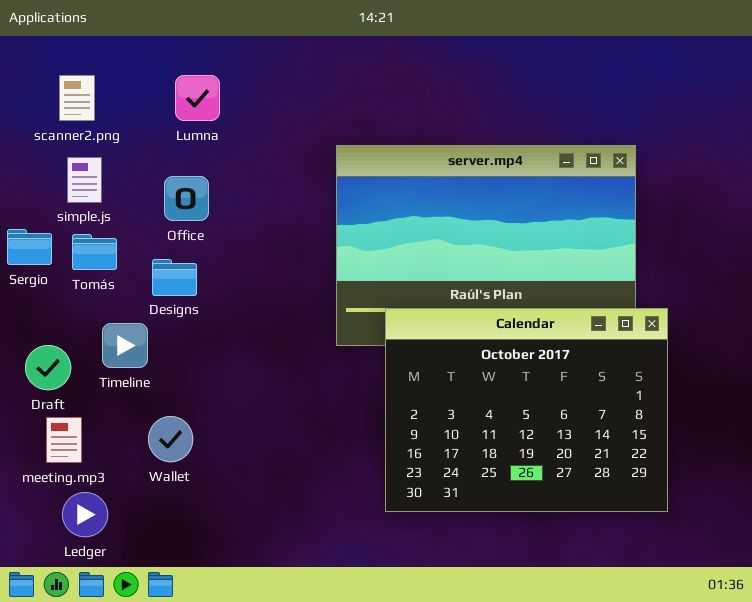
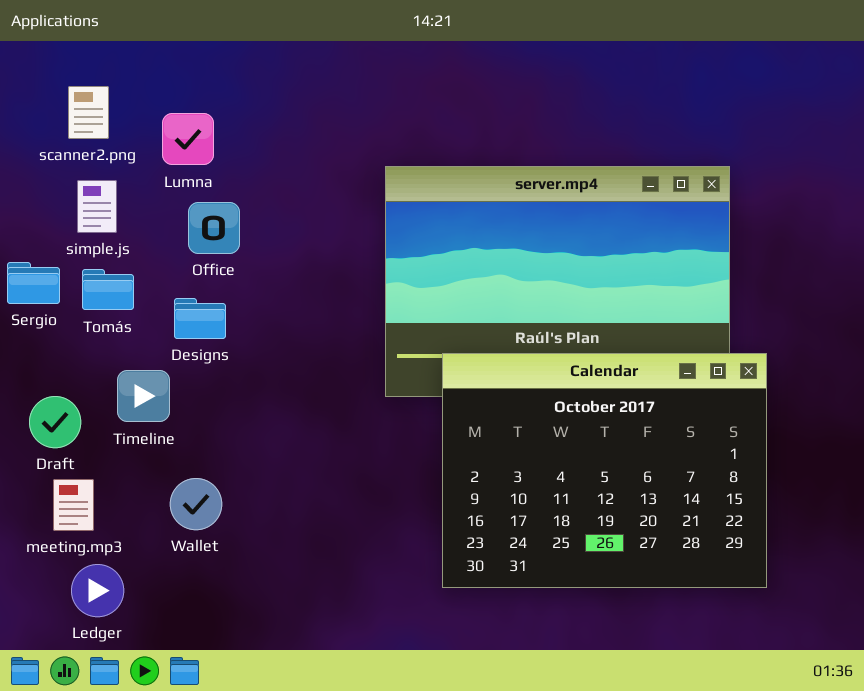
Lumna: [175,75,220,121] -> [162,113,214,165], moved

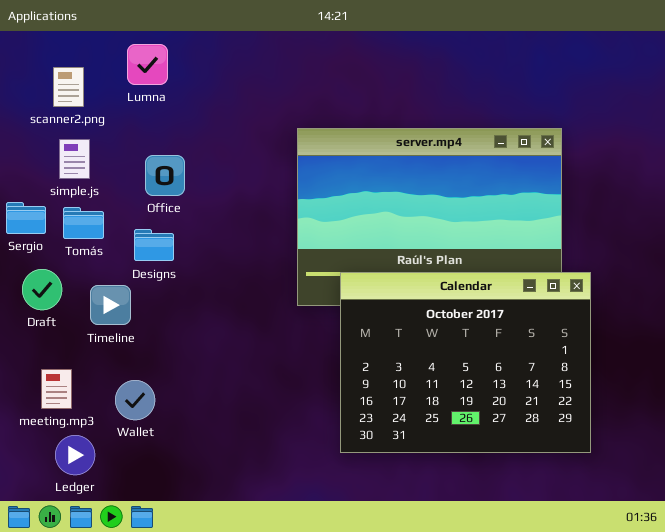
Lumna: [162,113,214,165] -> [127,44,168,85], moved
Draft: [29,396,81,448] -> [22,269,62,310], moved
Wallet: [170,478,222,530] -> [115,380,155,420], moved

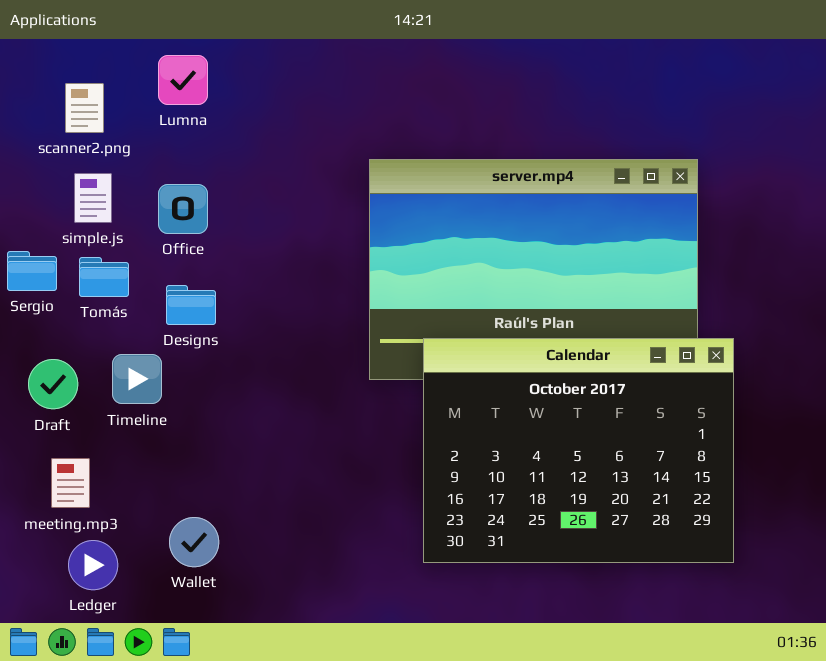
Office: [145,155,185,196] -> [158,184,208,234], moved
Draft: [22,269,62,310] -> [28,359,78,409], moved
Wallet: [115,380,155,420] -> [169,517,219,567], moved

